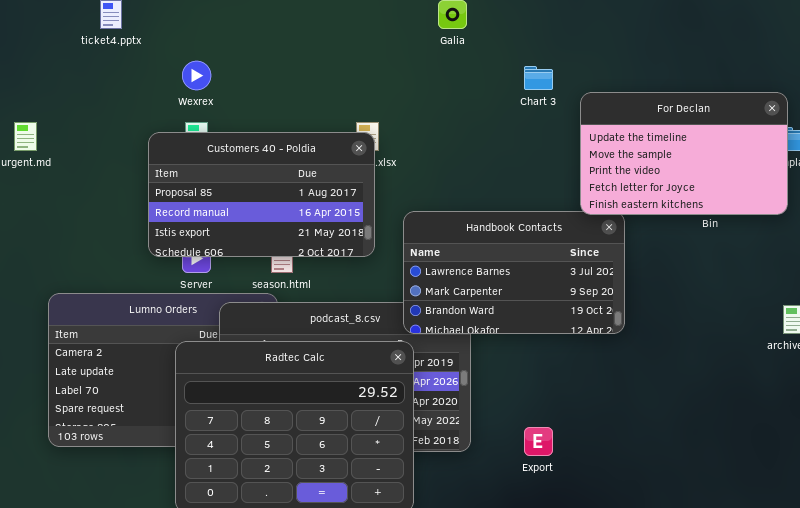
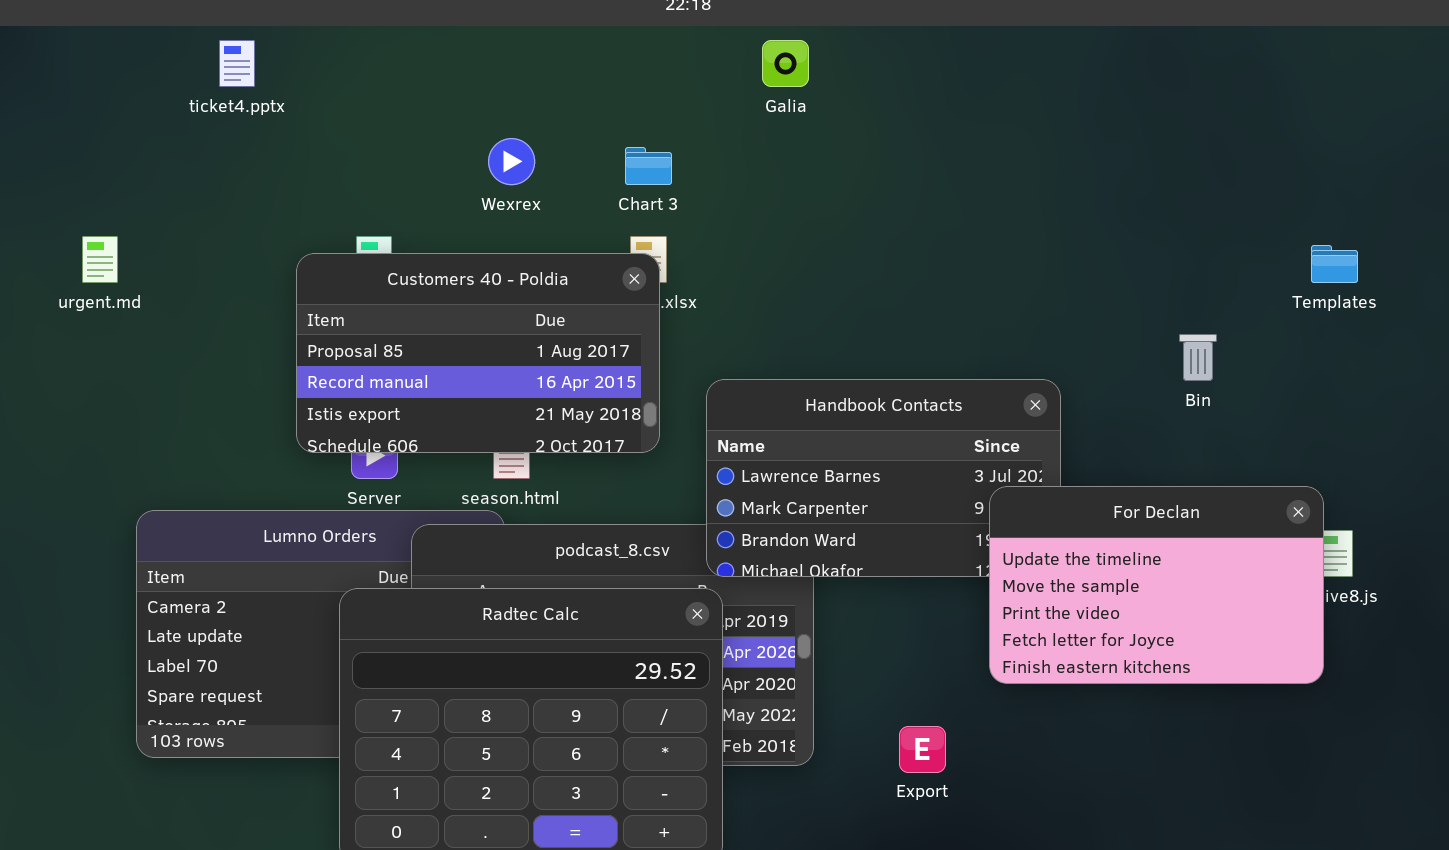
Wexrex: [182,61,211,90] -> [488,138,535,185], moved
Chart 3: [524,66,553,90] -> [625,147,672,185], moved
For Declan: [580,92,788,215] -> [989,486,1324,684], moved

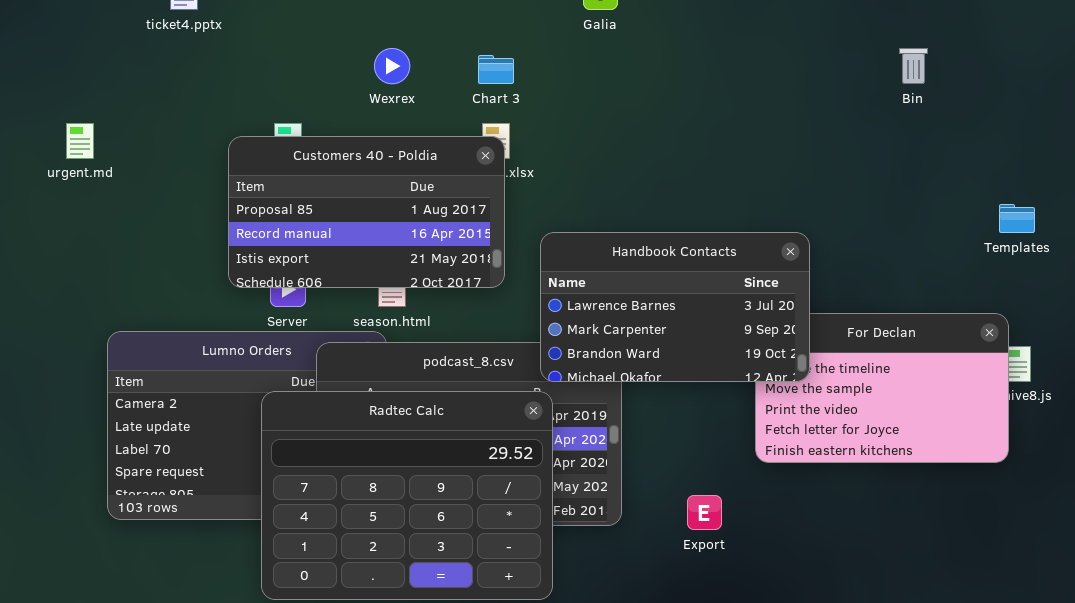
Templates: [1311,245,1358,283] -> [999,204,1035,233], moved
Bin: [1179,334,1217,381] -> [899,48,928,84], moved
Handbook Contacts: [706,379,1061,577] -> [540,232,810,382], raised

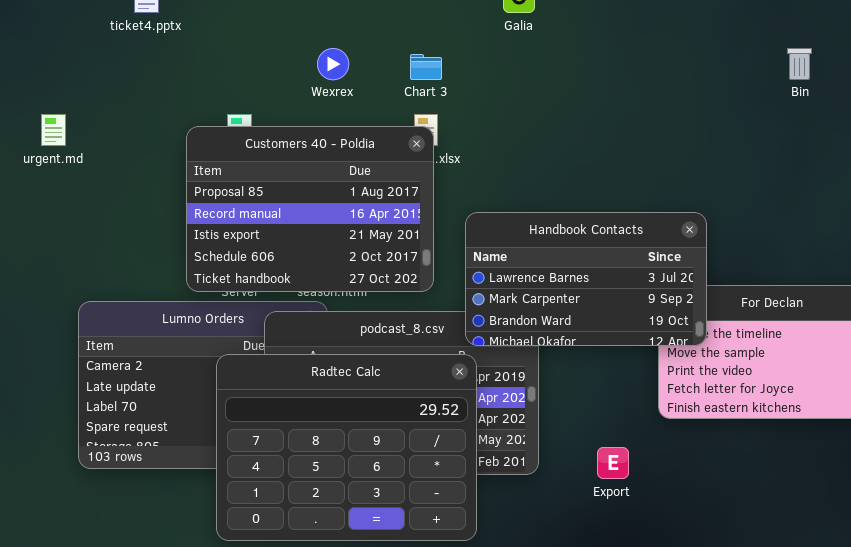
Customers 40 - Poldia: [228,136,505,288] -> [186,126,434,292], resized

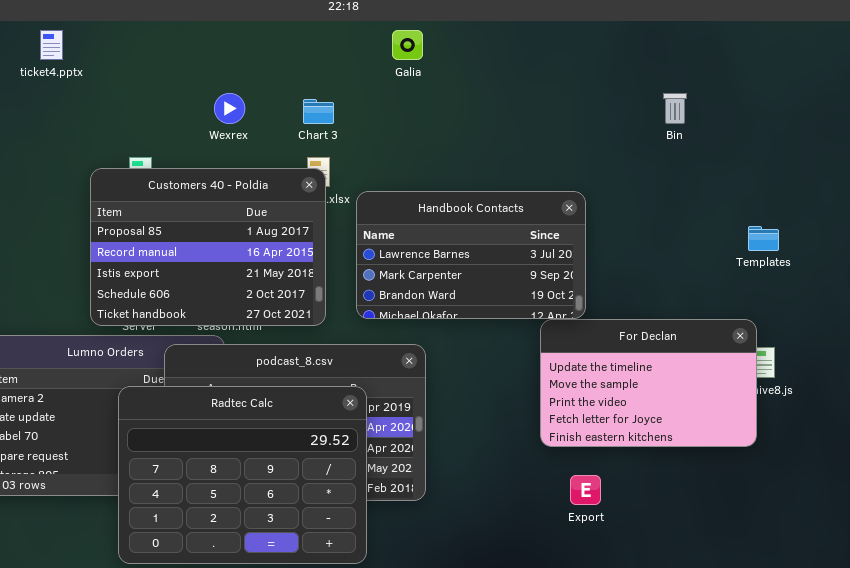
Handbook Contacts: [465,212,707,346] -> [356,191,586,319], moved
Export: [597,447,629,479] -> [570,475,601,505], moved

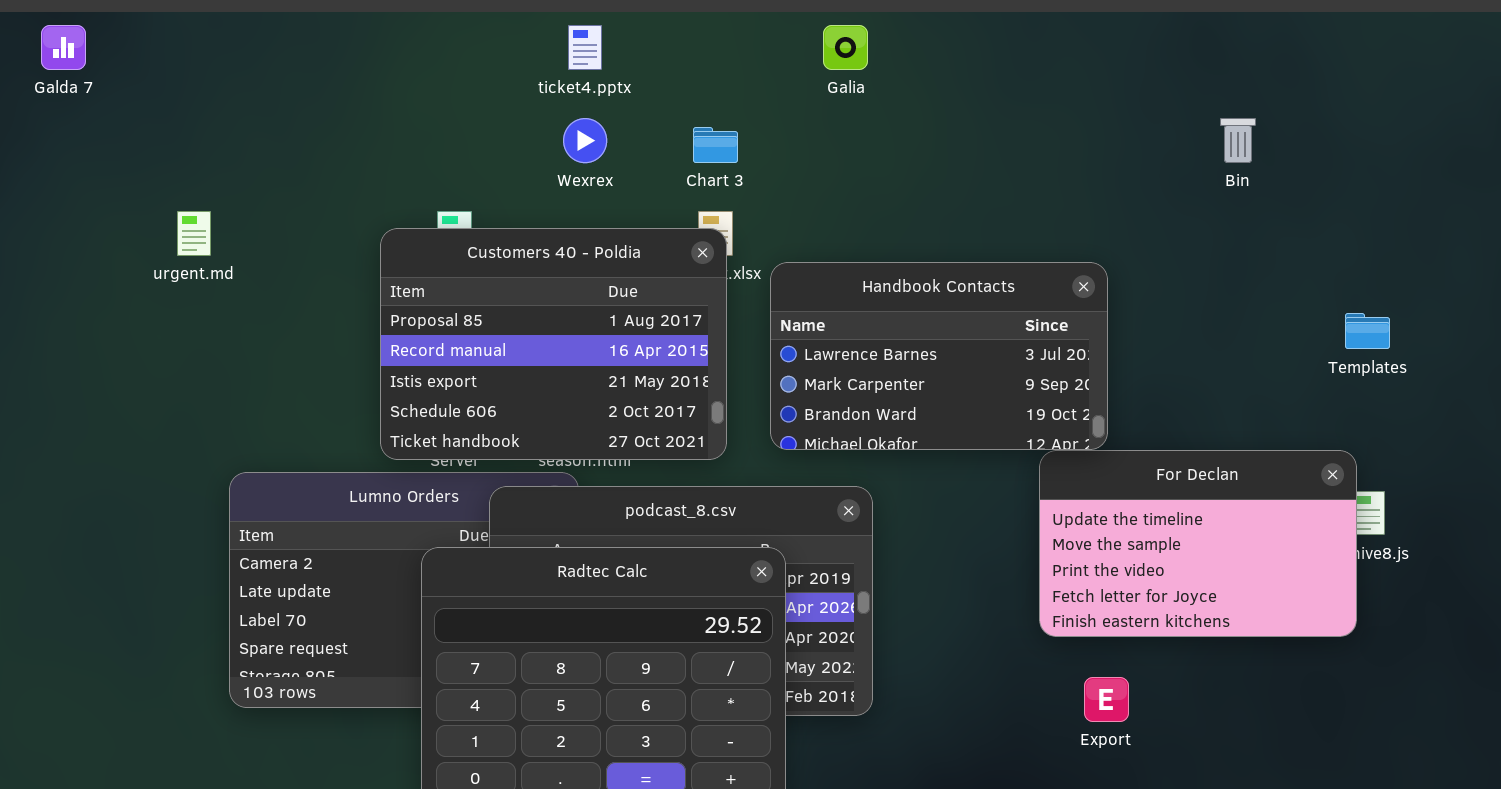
ticket4.pptx: [40,30,63,60] -> [568,25,602,70], moved

